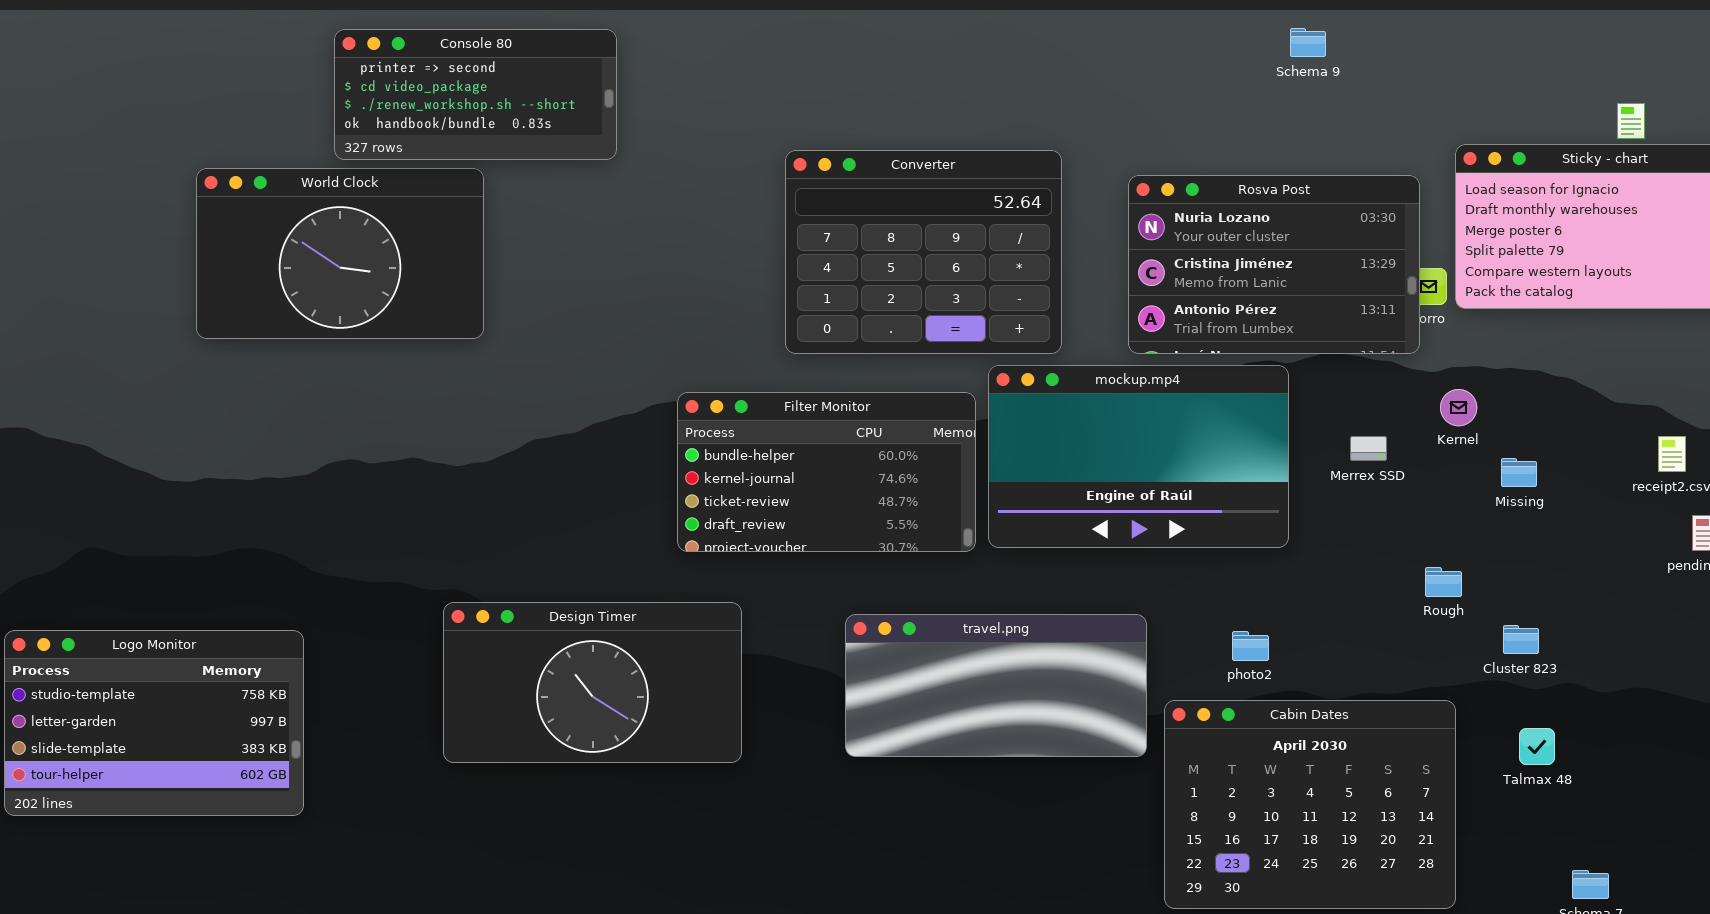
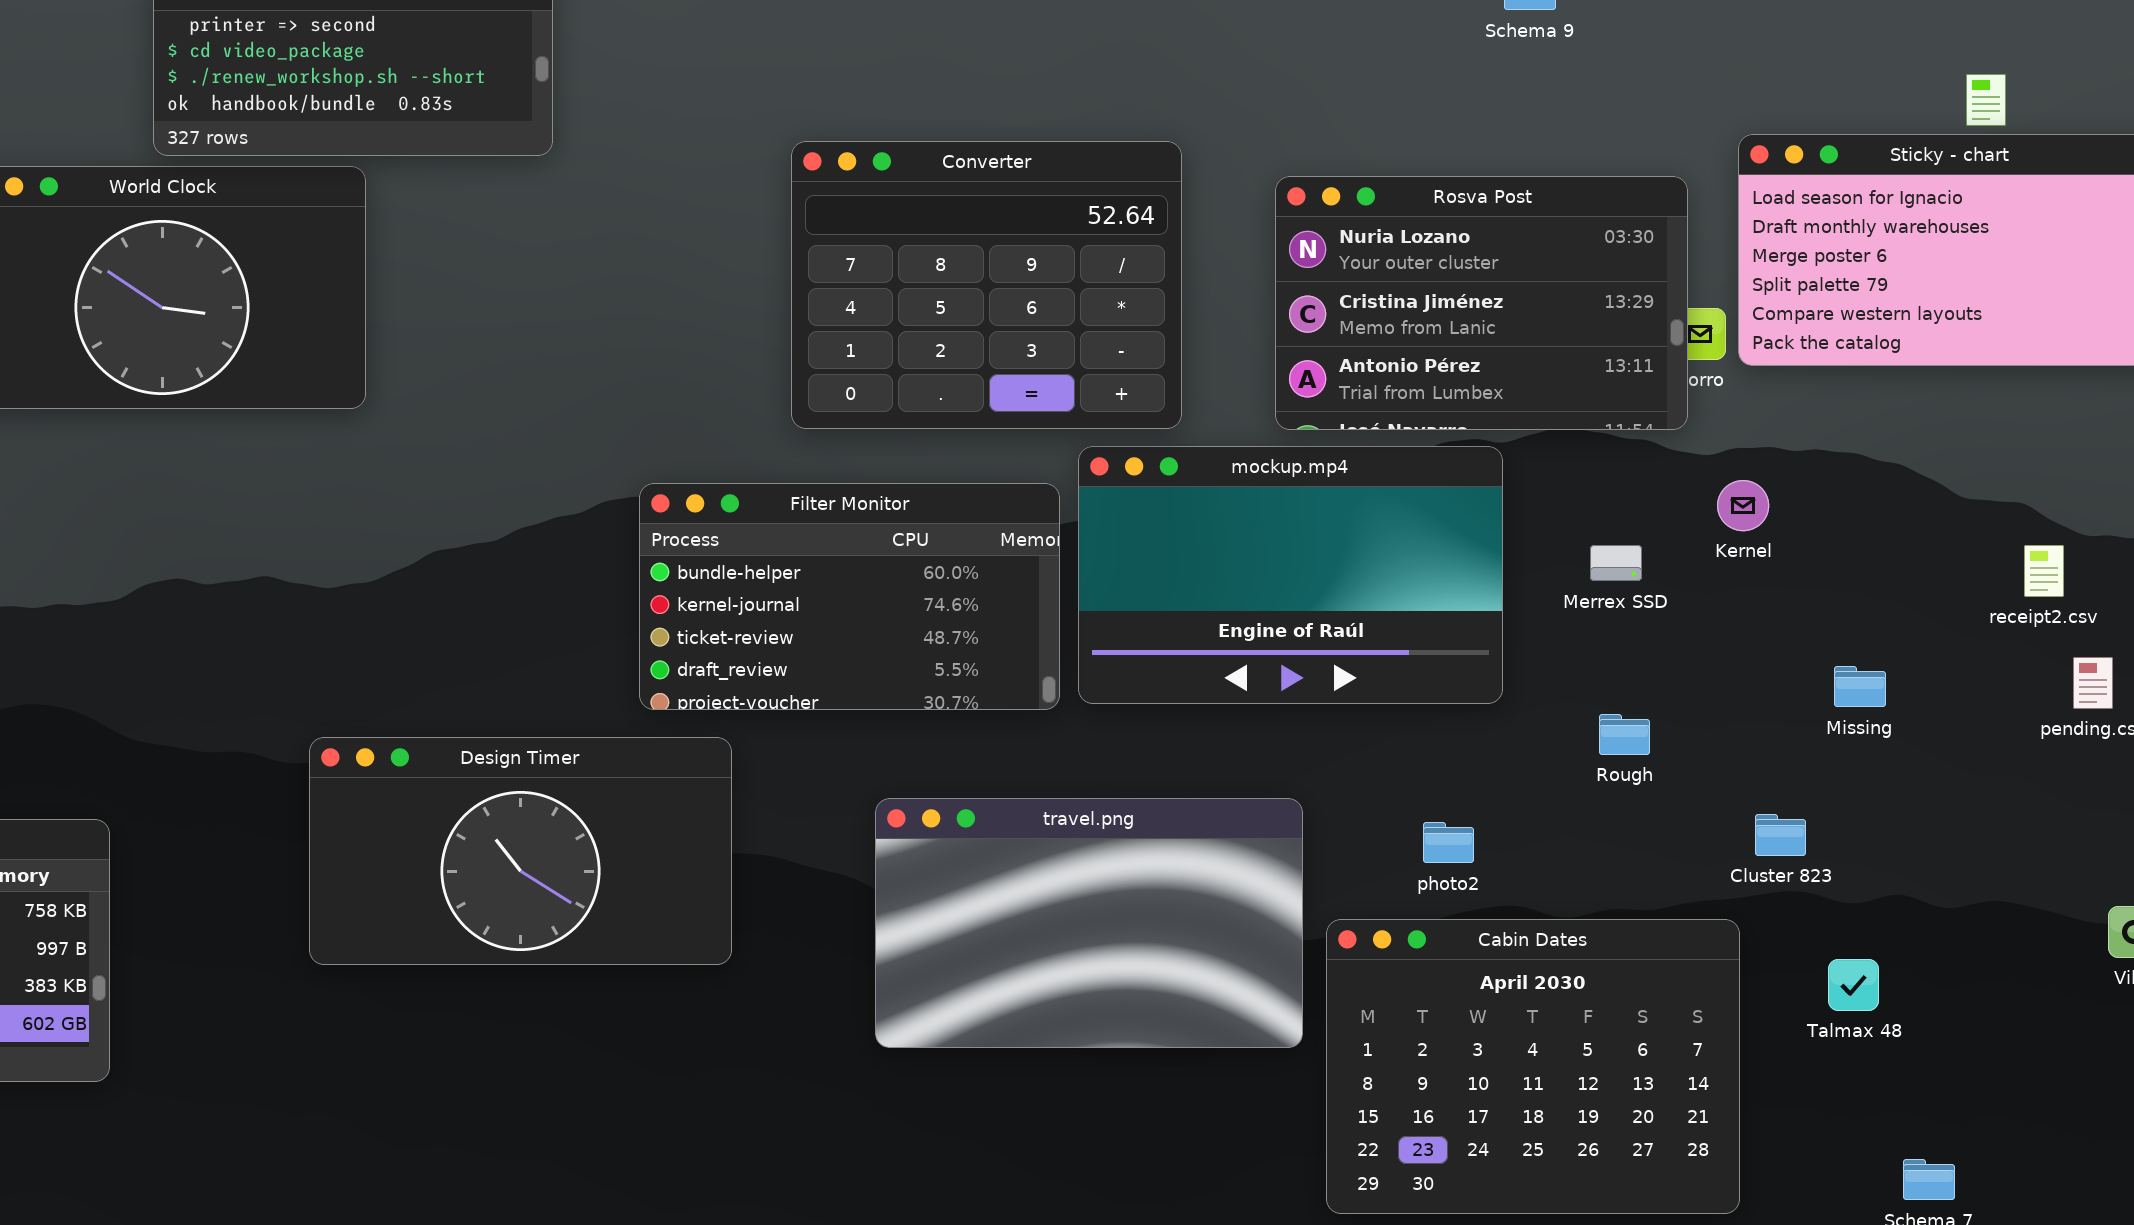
Missing: [1501,458,1537,487] -> [1834,666,1886,707], moved
Rough: [1425,567,1462,597] -> [1599,714,1650,755], moved
Design Timer: [443,602,742,763] -> [309,737,732,965], moved
travel.png: [845,614,1147,757] -> [875,798,1303,1048], resized
Cluster 823: [1503,625,1539,654] -> [1755,814,1806,856], moved

